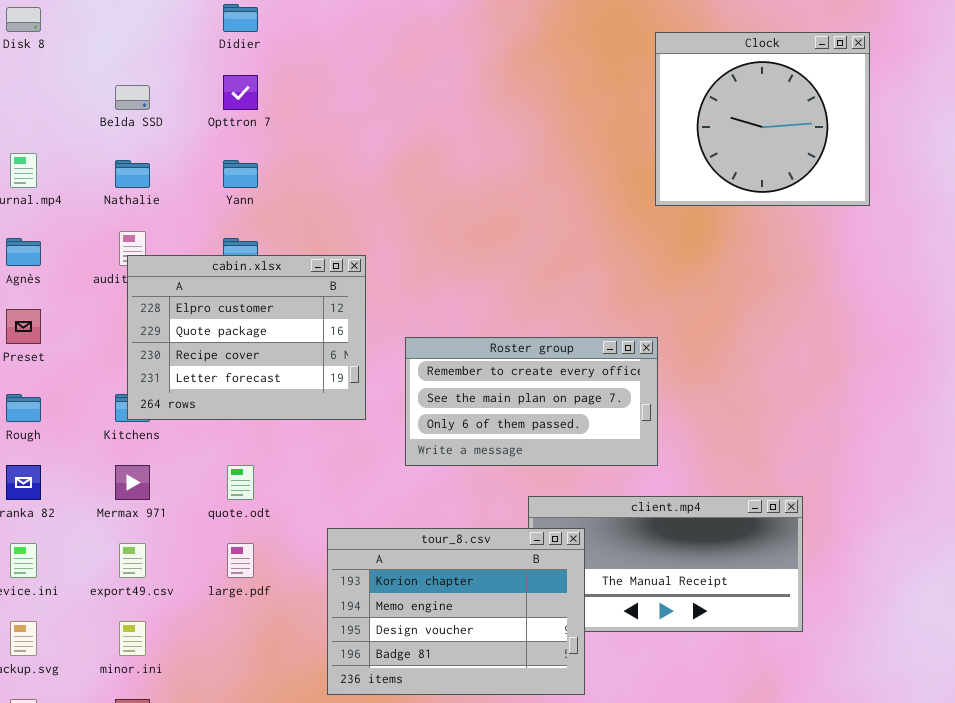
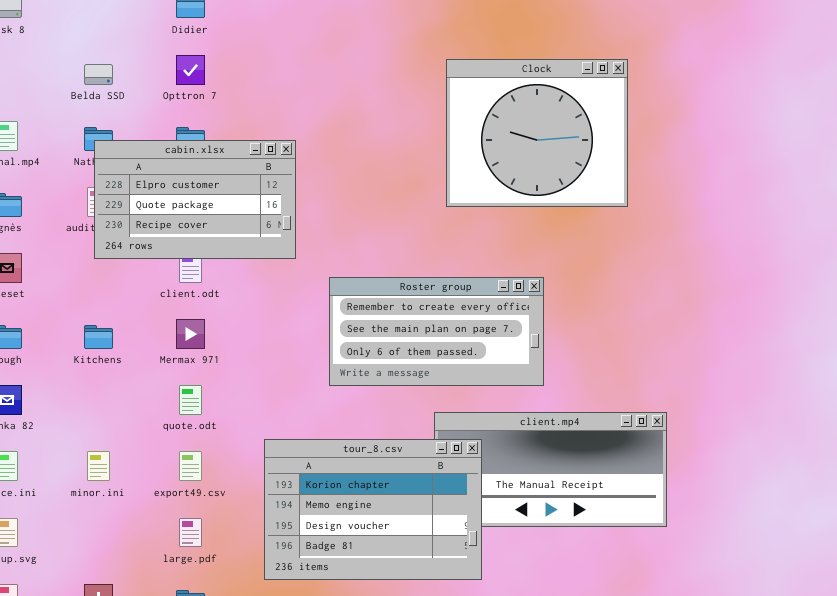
Clock: [655,32,870,206] -> [446,59,628,207], moved
cabin.xlsx: [127,255,366,420] -> [94,140,296,259], moved, resized
Mermax 971: [115,465,150,500] -> [176,319,205,349], moved
export49.csv: [119,543,146,578] -> [179,451,202,481], moved
large.pdf: [227,543,254,578] -> [179,518,202,547], moved
minor.ini: [119,621,146,656] -> [87,451,110,481], moved

